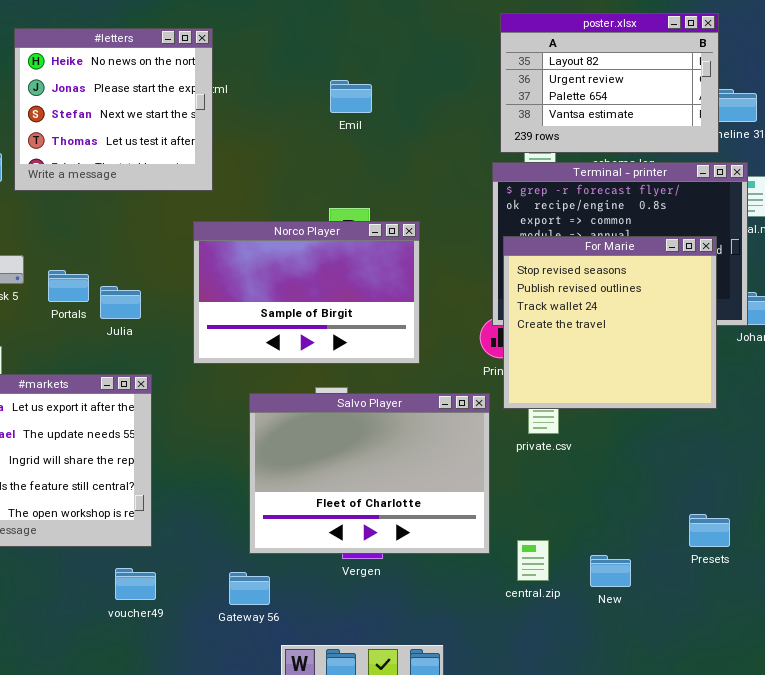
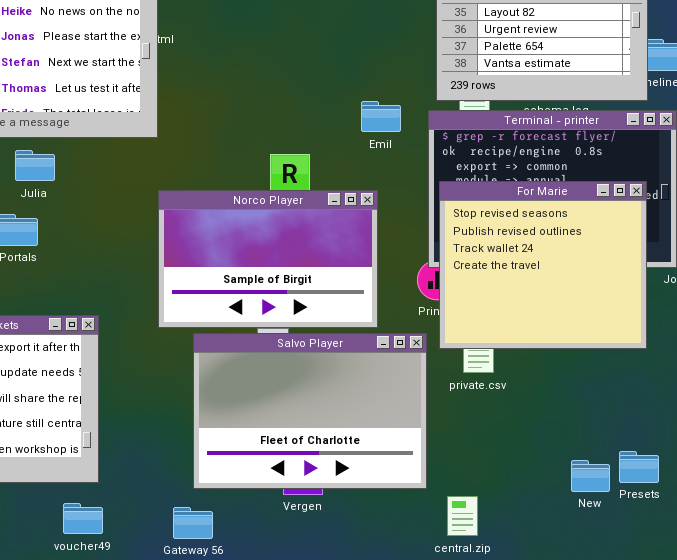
Emil: [330,80,372,113] -> [361,101,401,132], moved
Norco Player: [193,221,420,364] -> [158,190,378,328], moved
Julia: [100,286,141,319] -> [15,150,55,181], moved
central.zip: [517,540,549,581] -> [447,496,478,536], moved
New: [590,555,631,587] -> [571,460,610,492], moved

